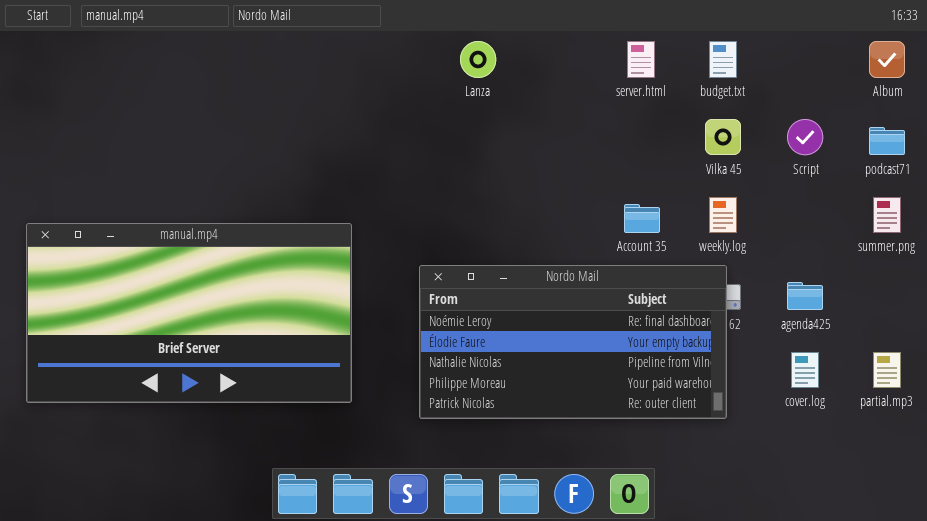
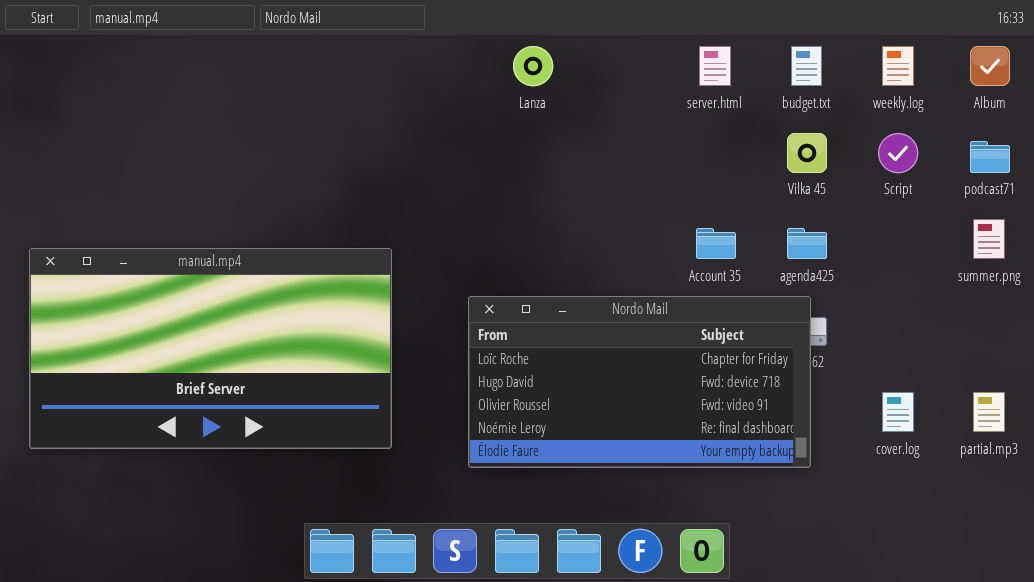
weekly.log: [709,197,737,233] -> [882,46,914,86], moved
Nordo Mail: [419,265,727,419] -> [468,296,811,468], scrolled up 3 rows
agenda425: [787,282,823,310] -> [787,228,827,259], moved

